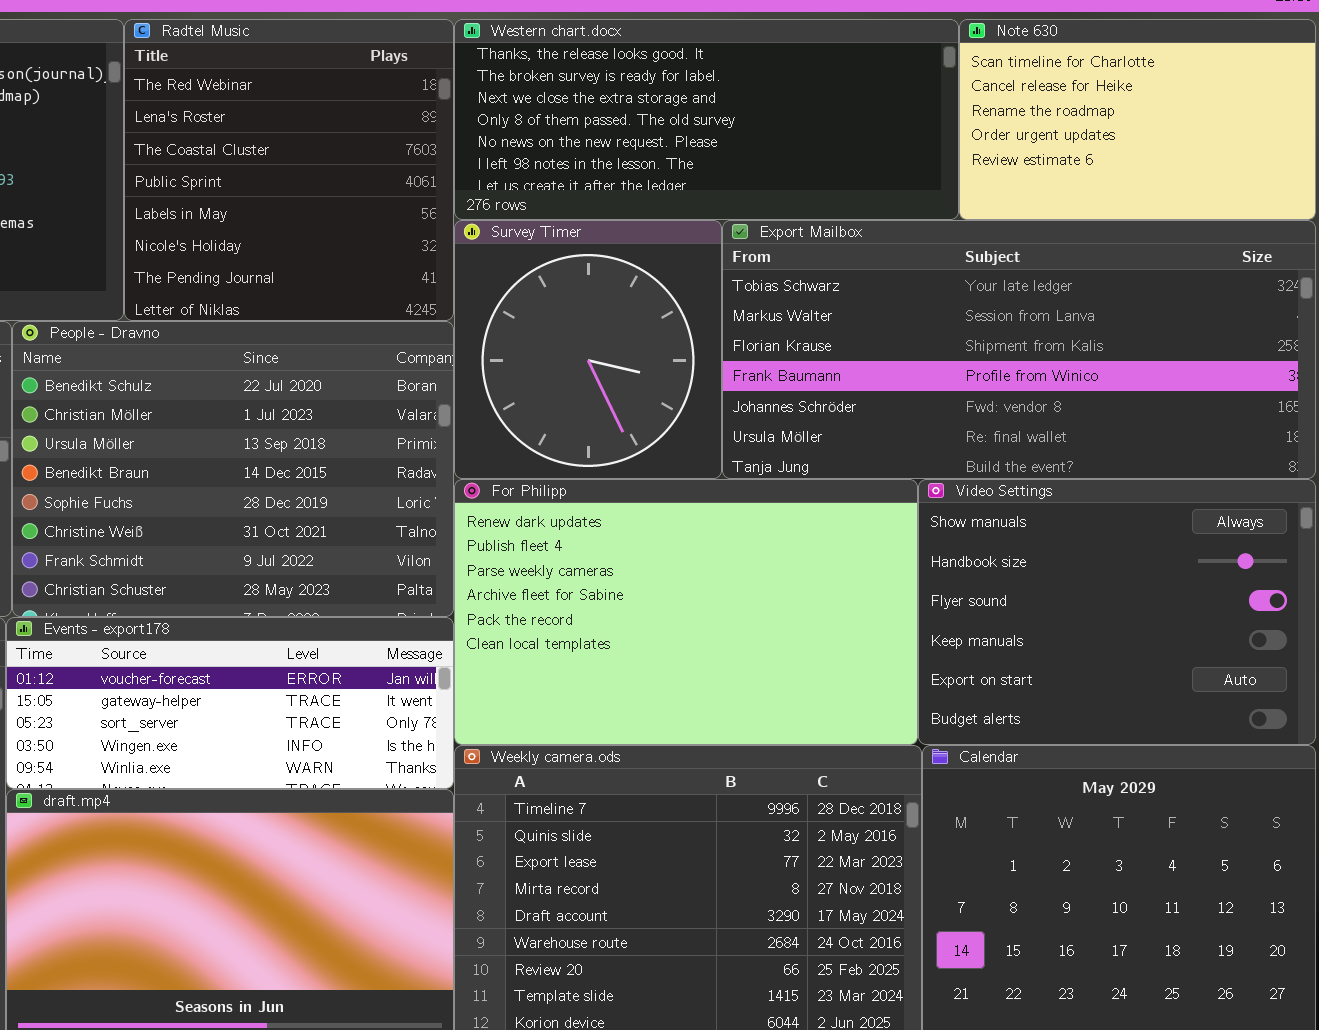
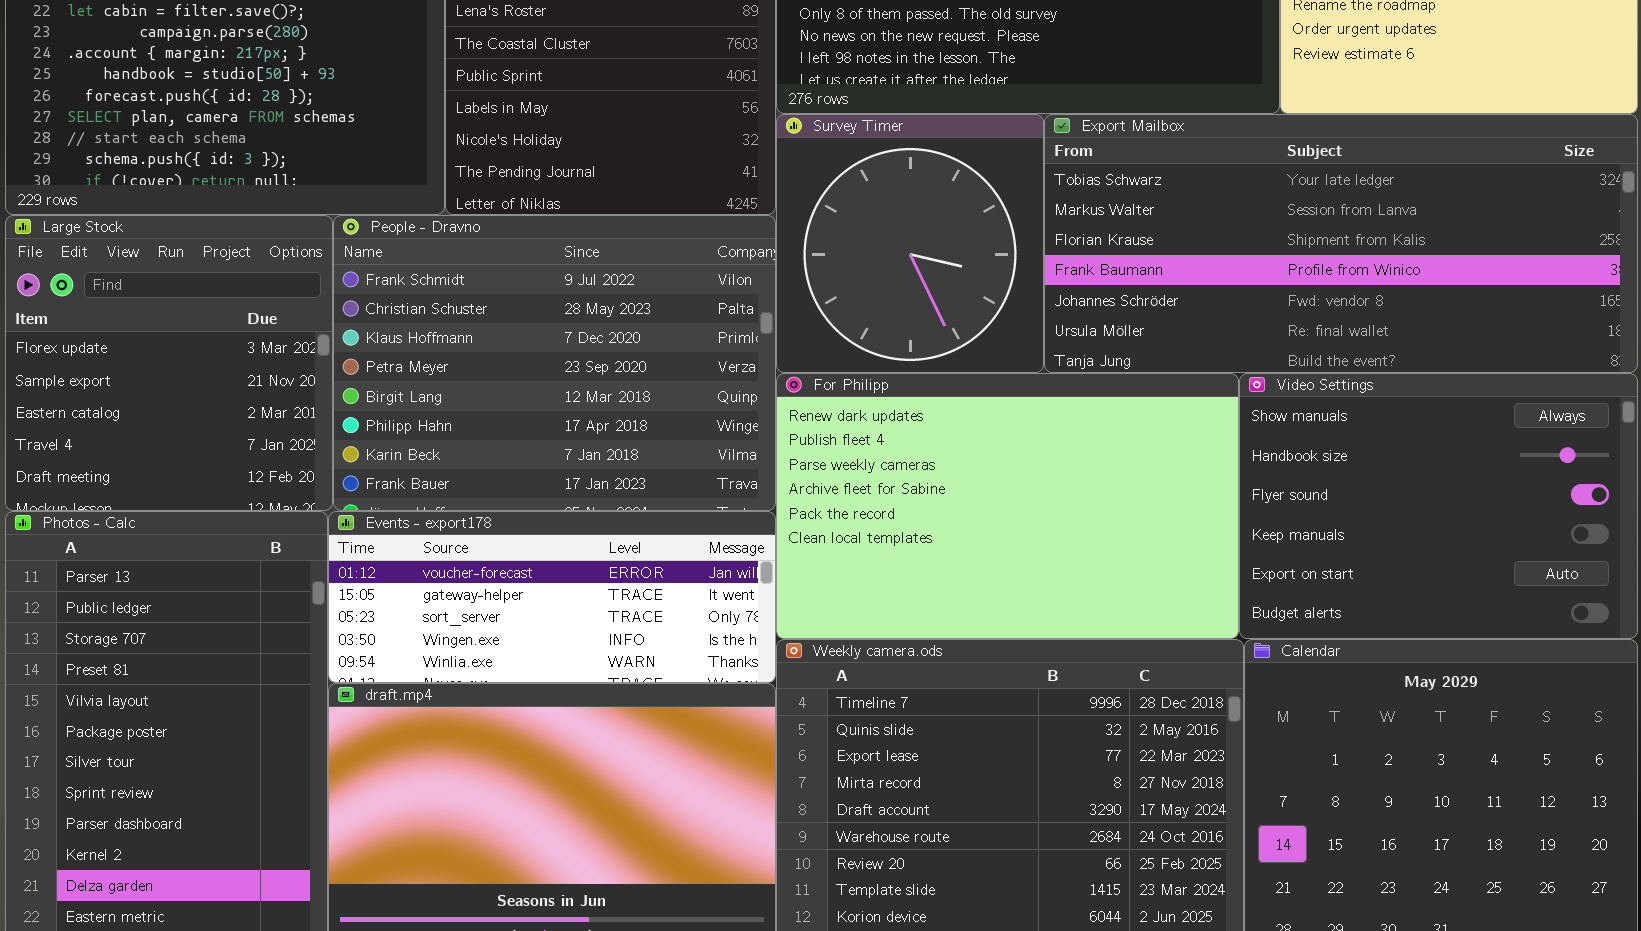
People - Dravno: [12,321,454,617] -> [333,215,776,511], scrolled down 6 rows

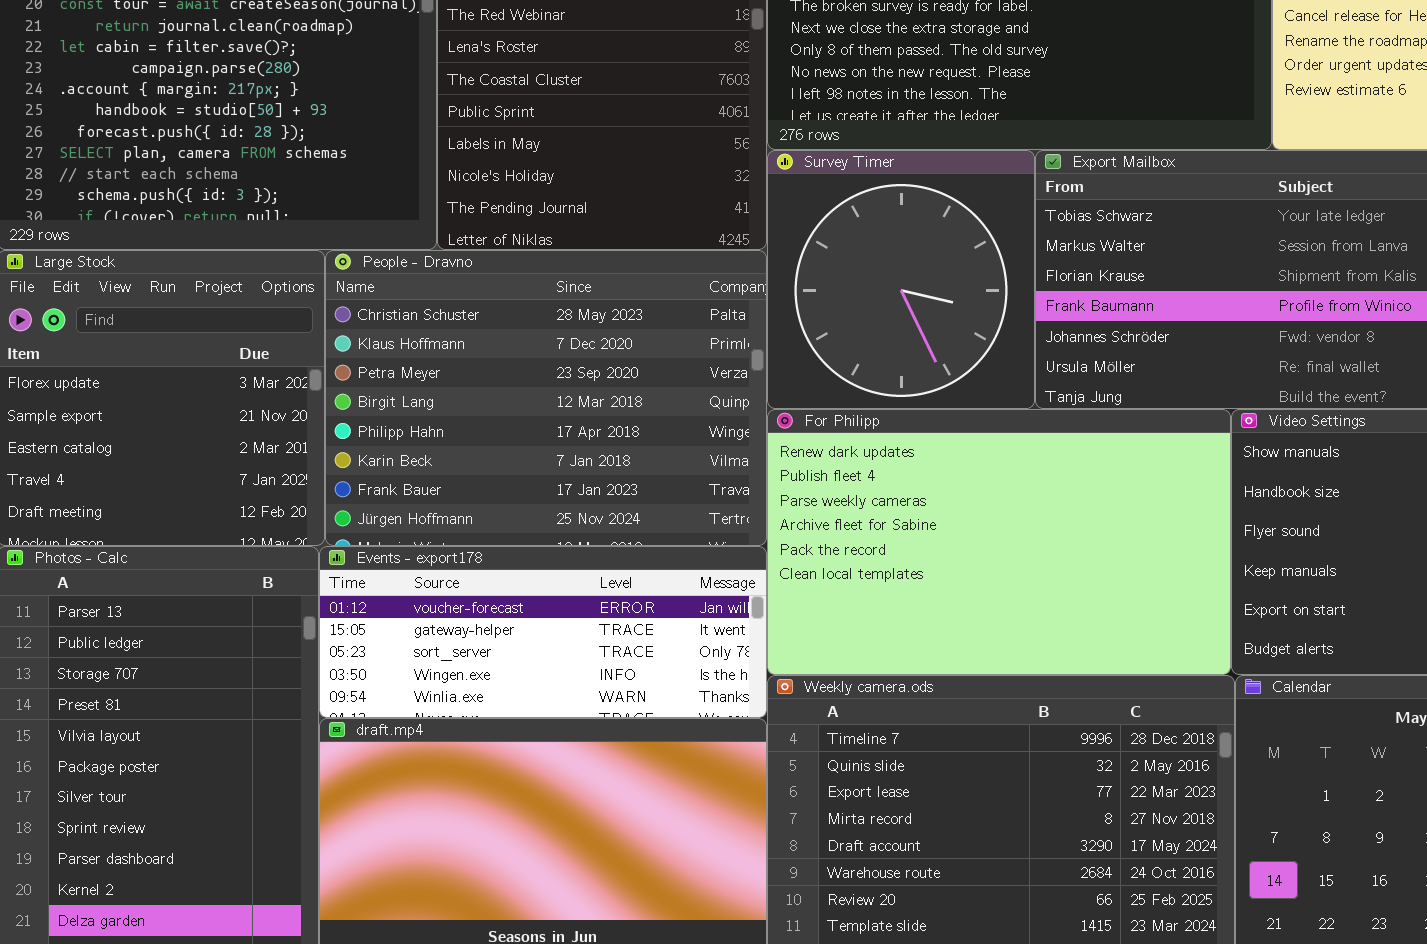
People - Dravno: [333,215,776,511] -> [325,250,767,546], scrolled down 1 row

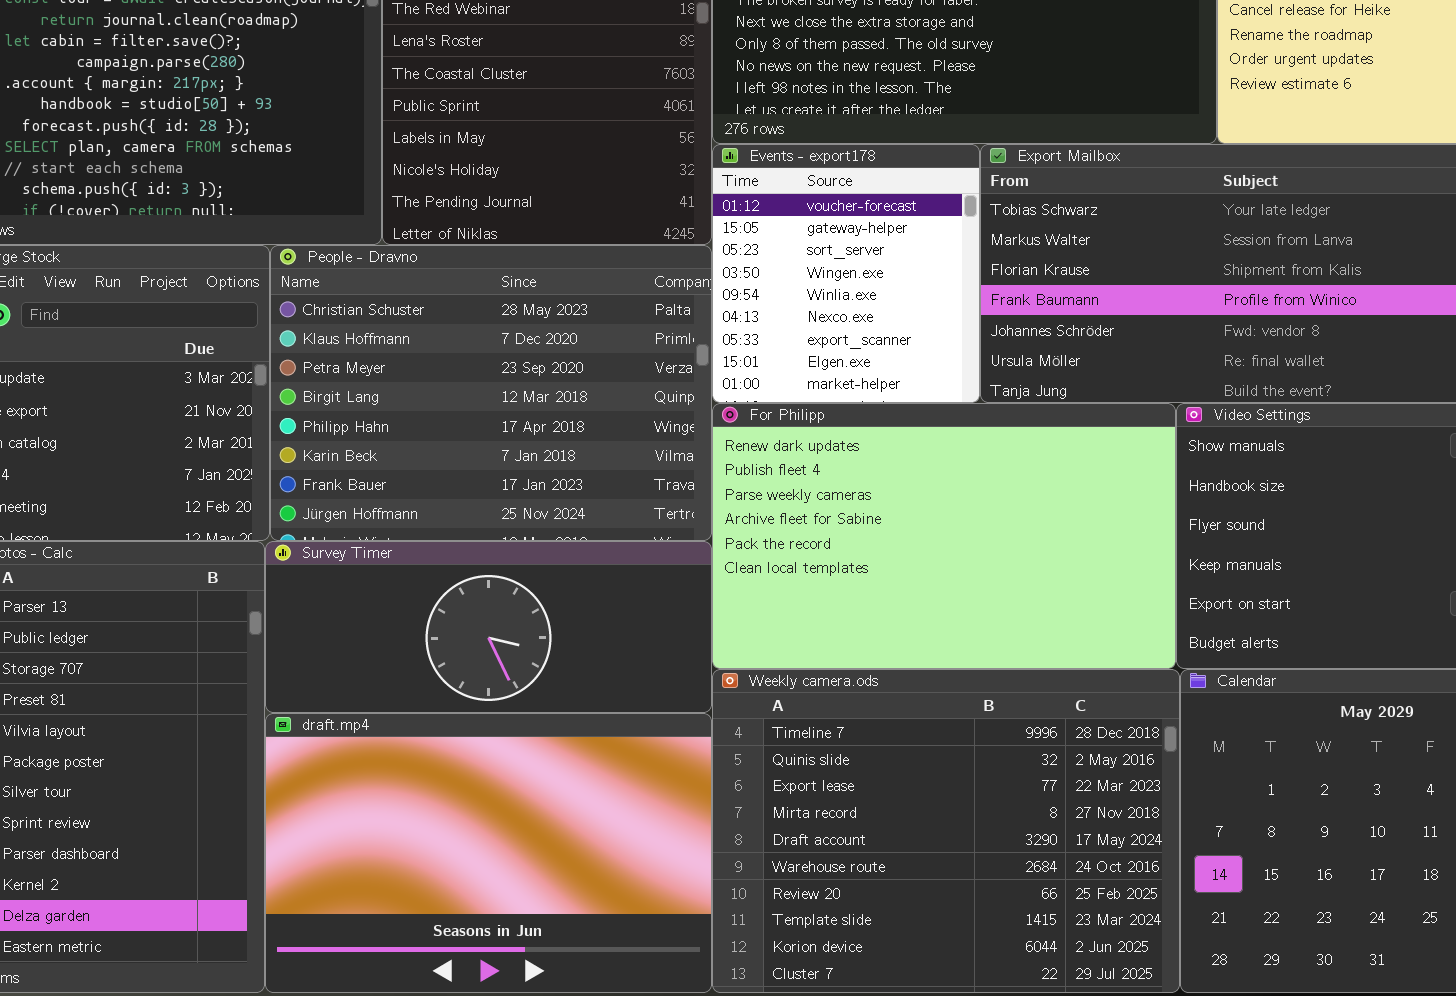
Survey Timer: [767,150,1035,409] -> [265,541,712,713], moved, resized
Events - export178: [319,546,767,718] -> [712,144,980,403], moved, resized

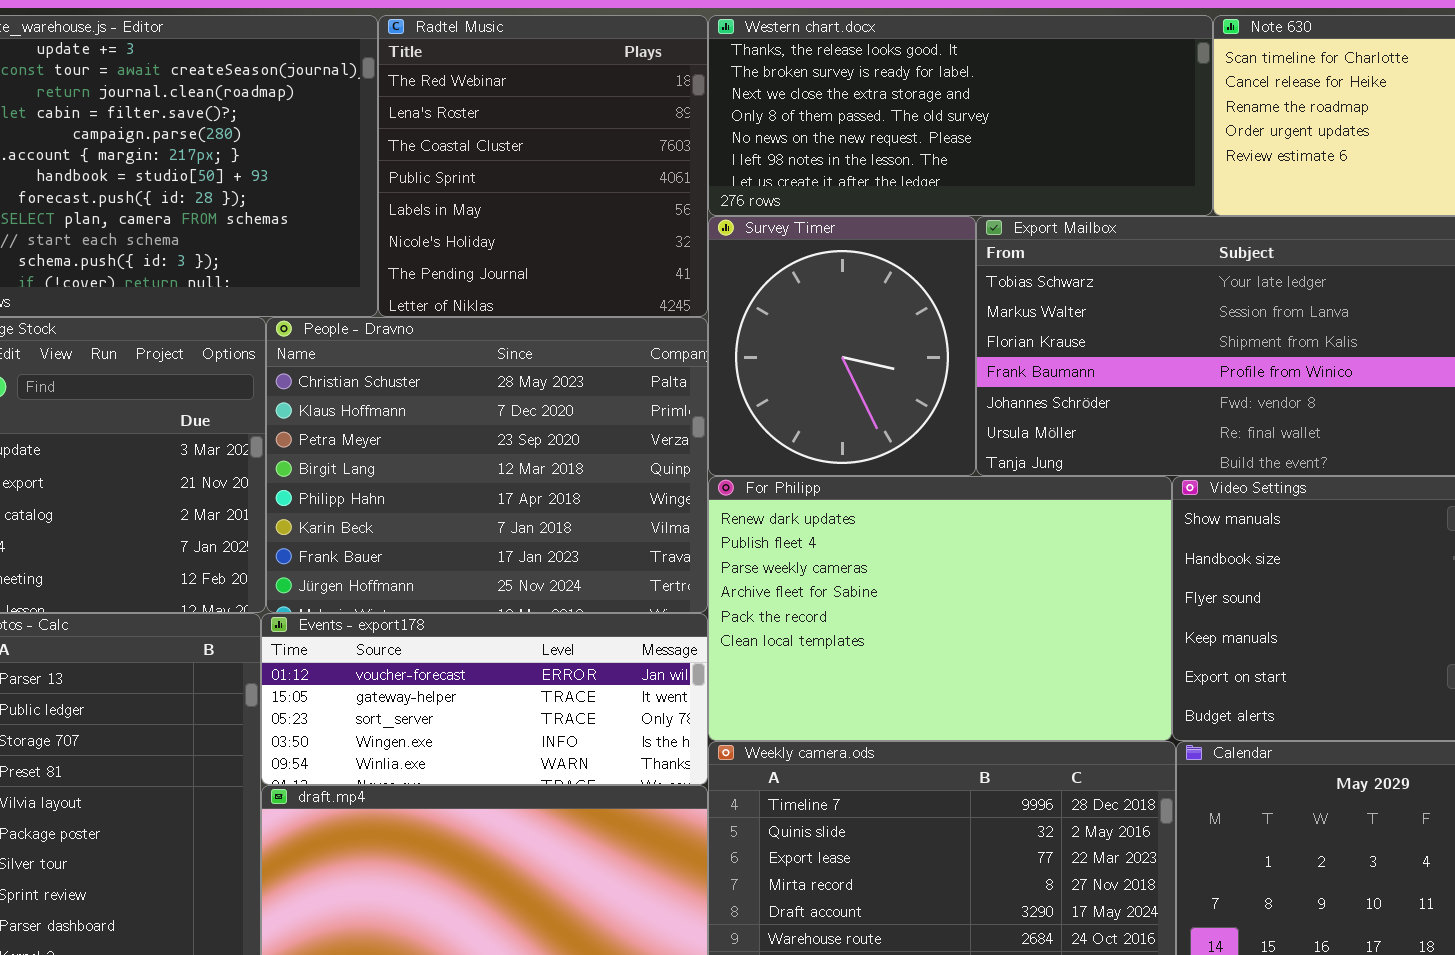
Events - export178: [712,144,980,403] -> [261,613,708,785], moved, resized
Survey Timer: [265,541,712,713] -> [708,216,976,476], moved, resized

